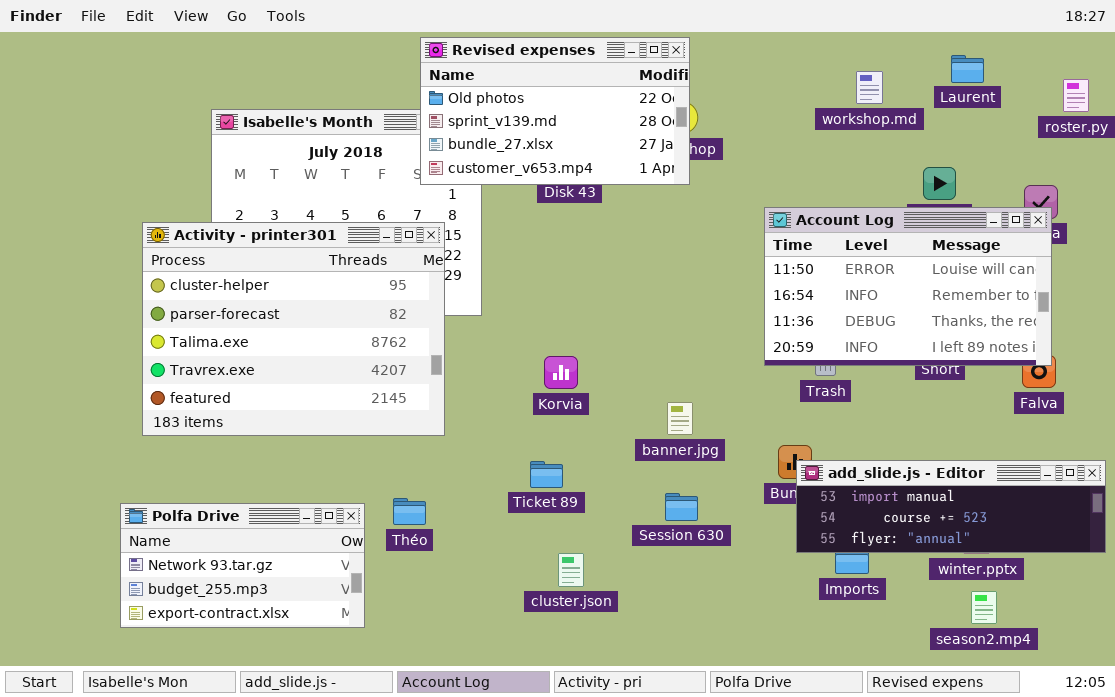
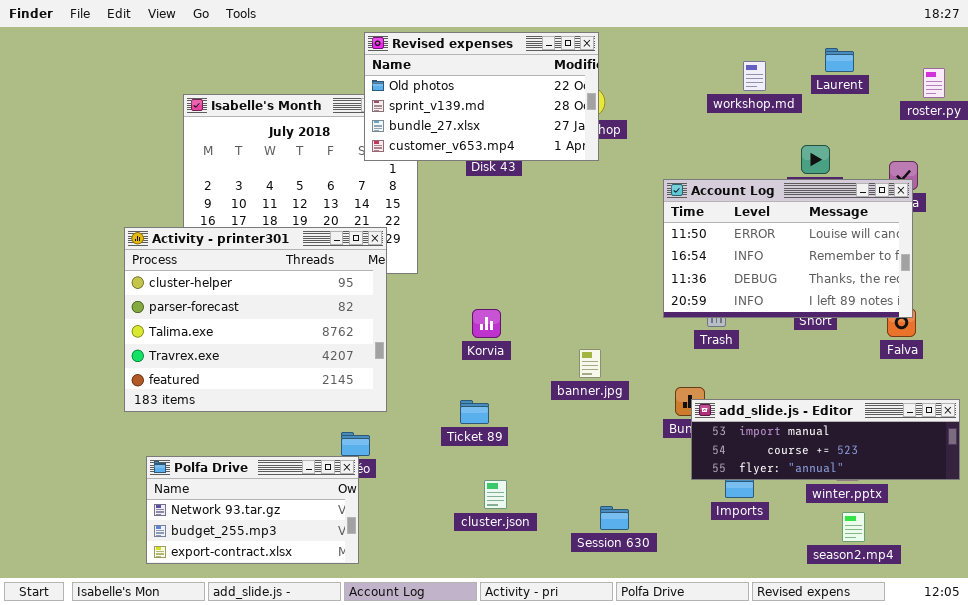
Activity - printer301: [142,222,445,436] -> [124,227,387,412], moved
Session 630: [665,493,698,521] -> [600,506,629,530], moved
Polfa Drive: [120,503,365,628] -> [146,456,359,564], moved

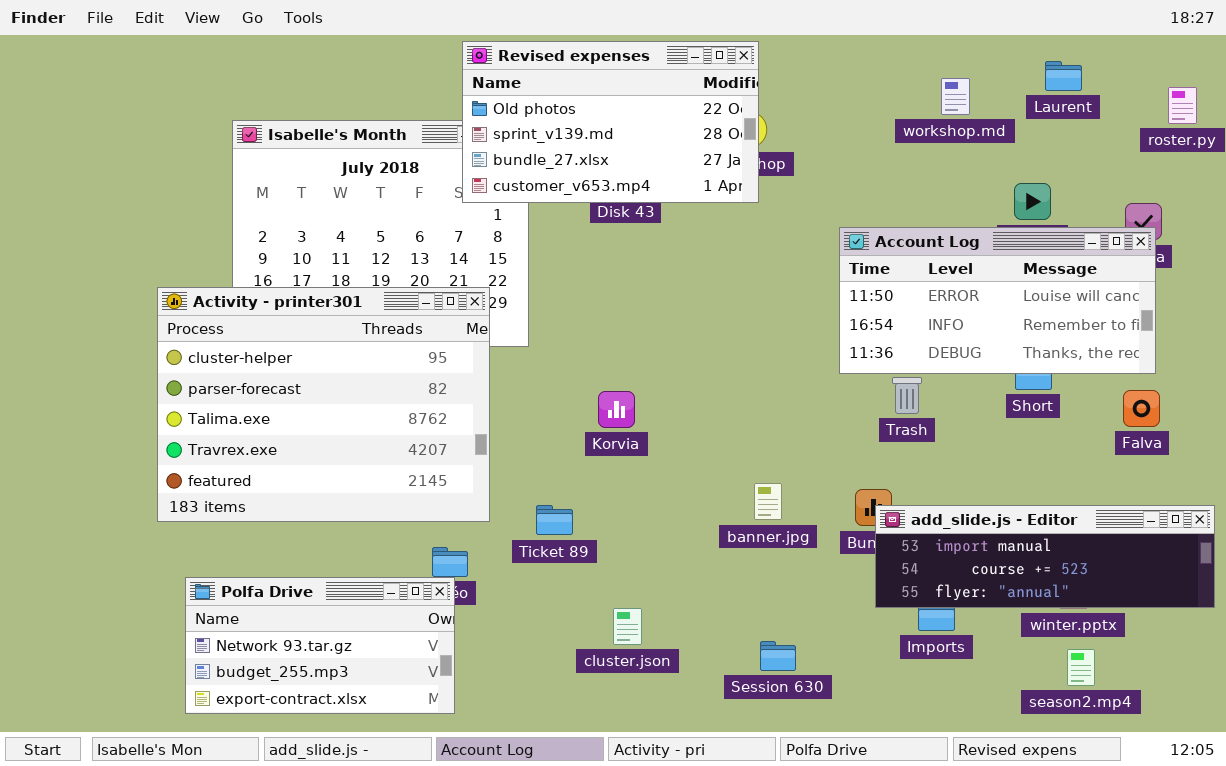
Account Log: [663,179,913,318] -> [839,227,1156,374], resized
banner.jpg: [579,349,601,378] -> [754,483,782,520], moved
Ticket 89: [460,400,489,424] -> [536,505,573,535], moved

